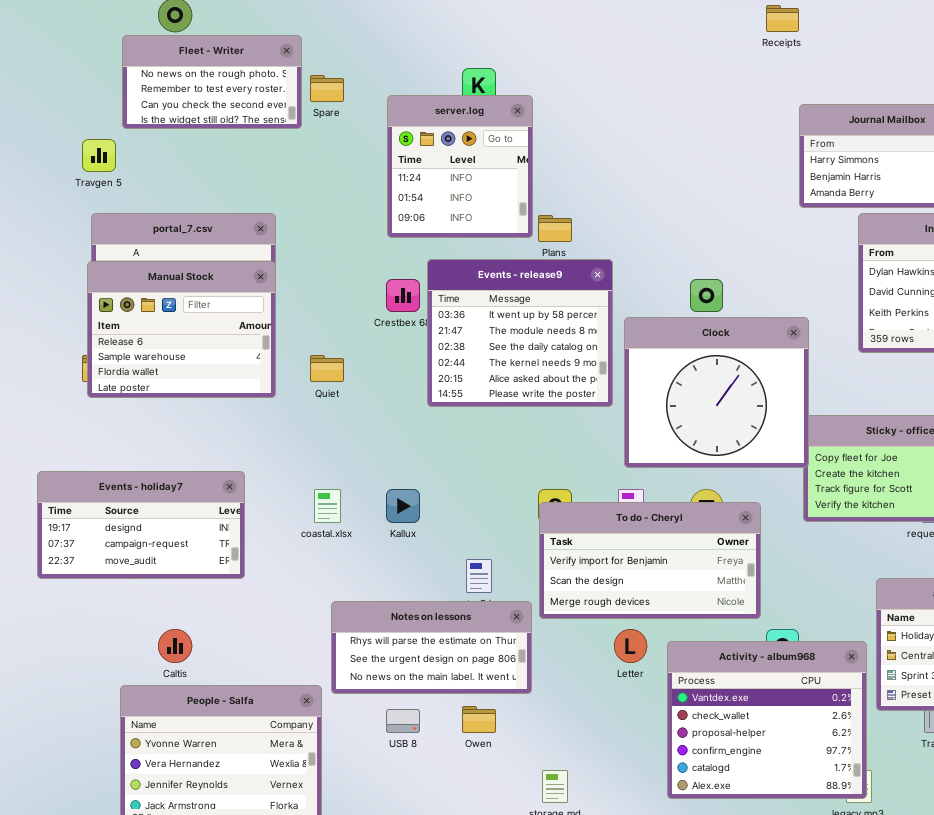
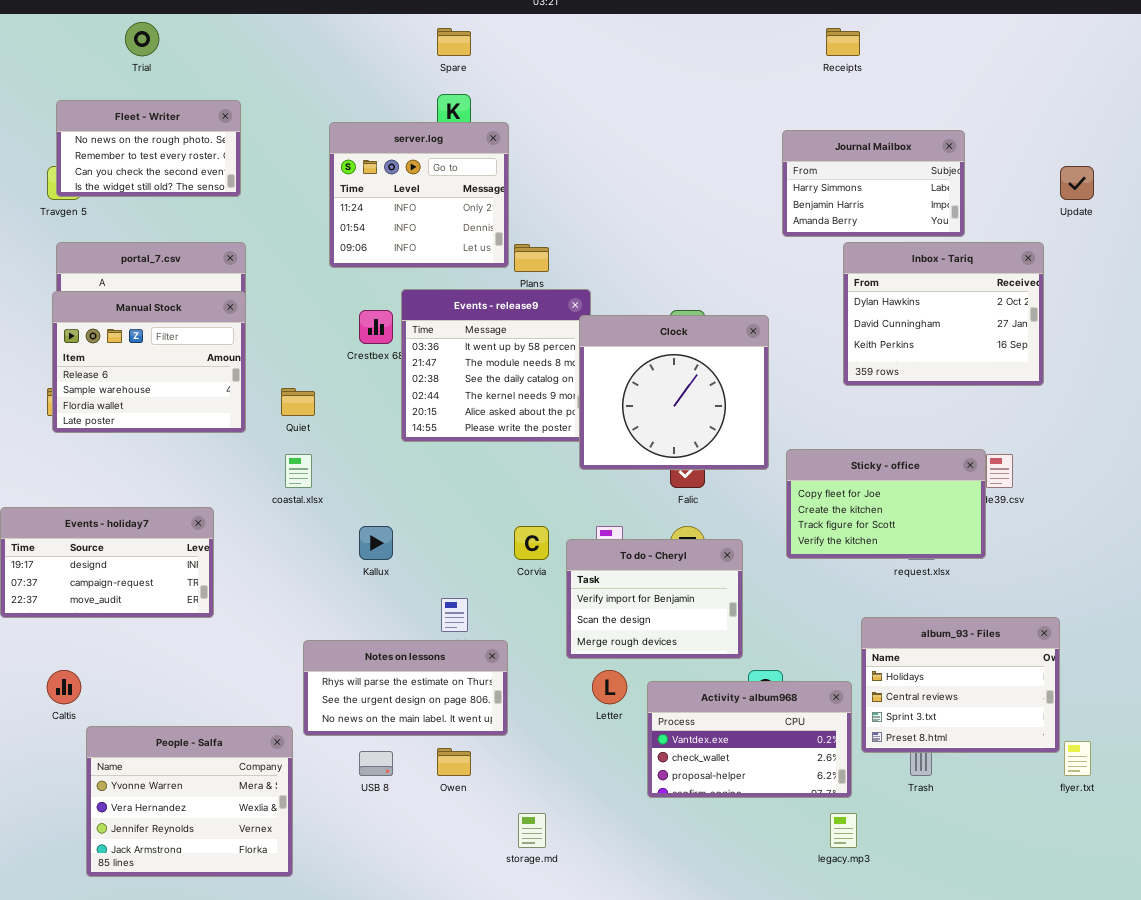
Receipts: [766,5,799,32] -> [826,28,860,56], moved
Fleet - Writer: [122,35,302,129] -> [56,100,241,197], moved
Spare: [310,75,344,102] -> [437,28,471,56], moved
server.log: [387,95,533,238] -> [329,122,509,268], resized
Clock: [624,317,809,468] -> [579,315,769,470], moved
coastal.xlsx: [314,489,341,523] -> [285,454,312,488], moved
To do - Cheryl: [539,502,761,619] -> [566,539,743,659], resized
Caltis: [158,629,192,663] -> [47,670,81,704], moved
Activity - album968: [667,641,867,799] -> [647,681,852,798], resized

